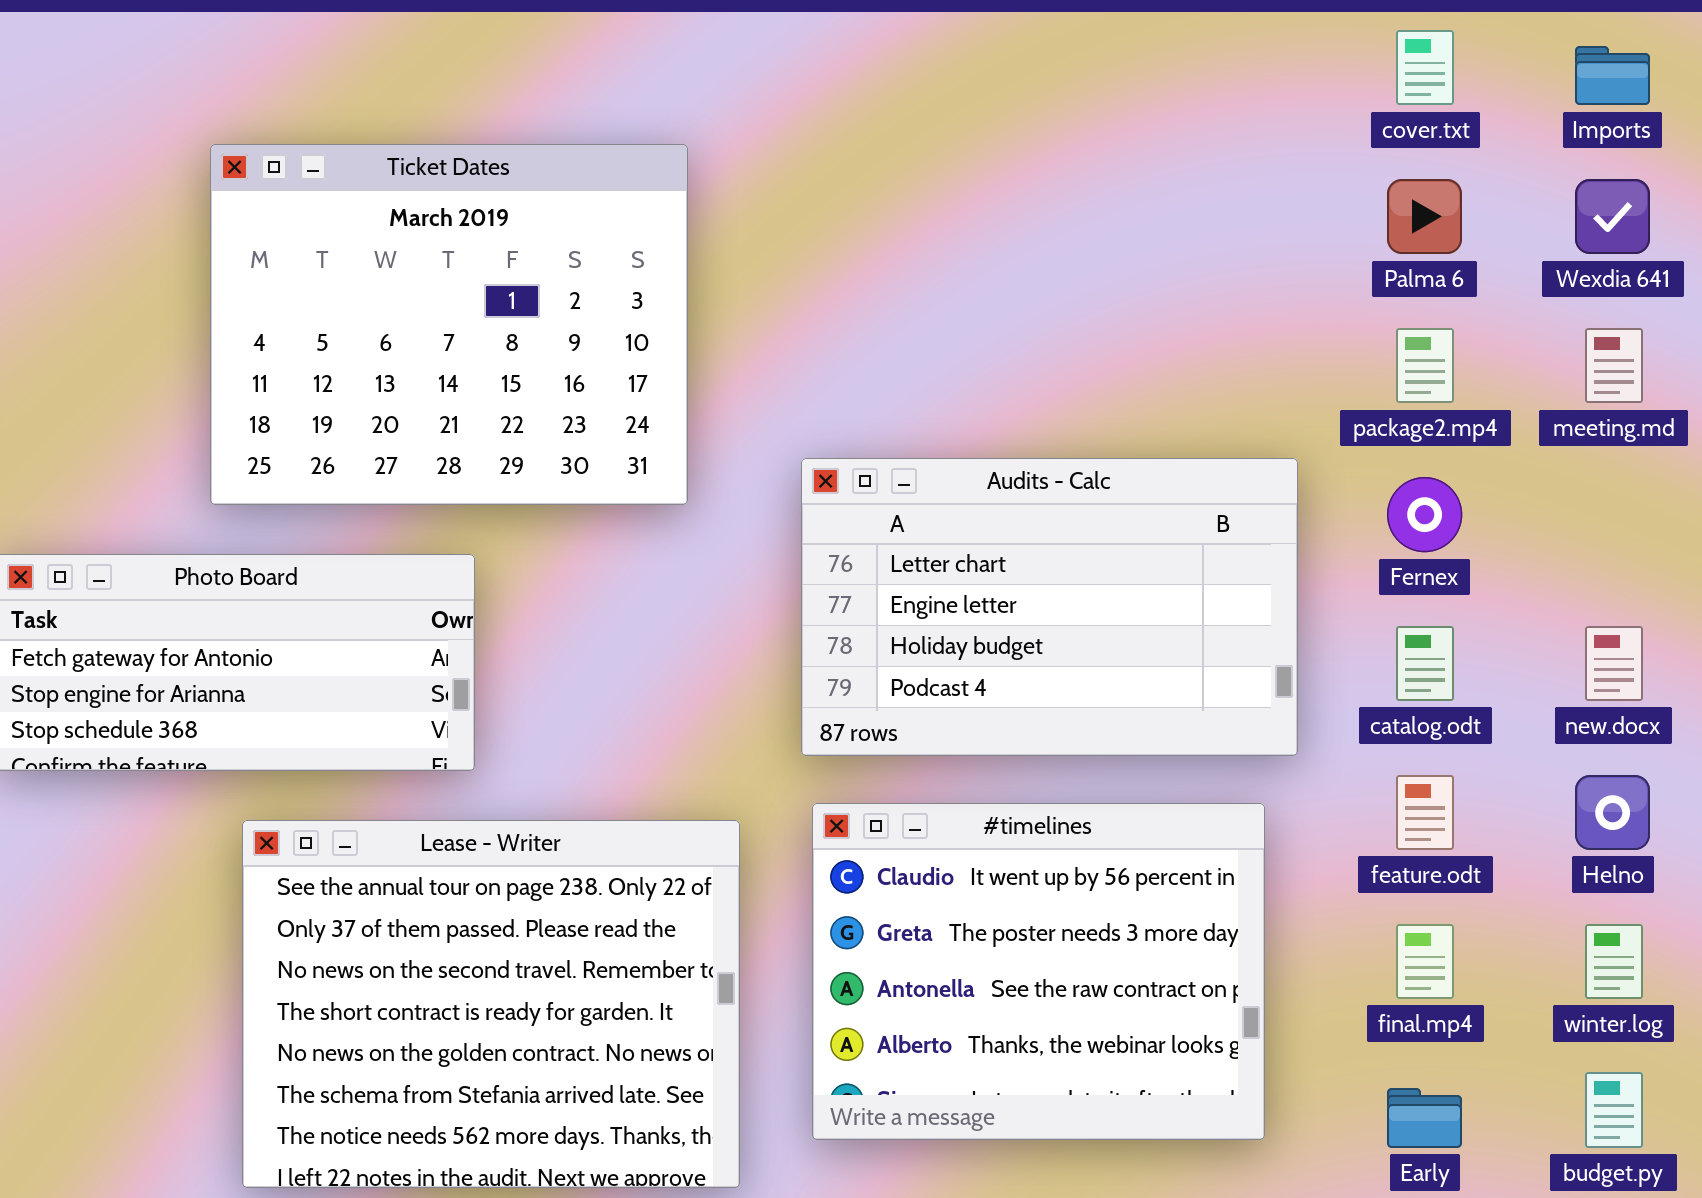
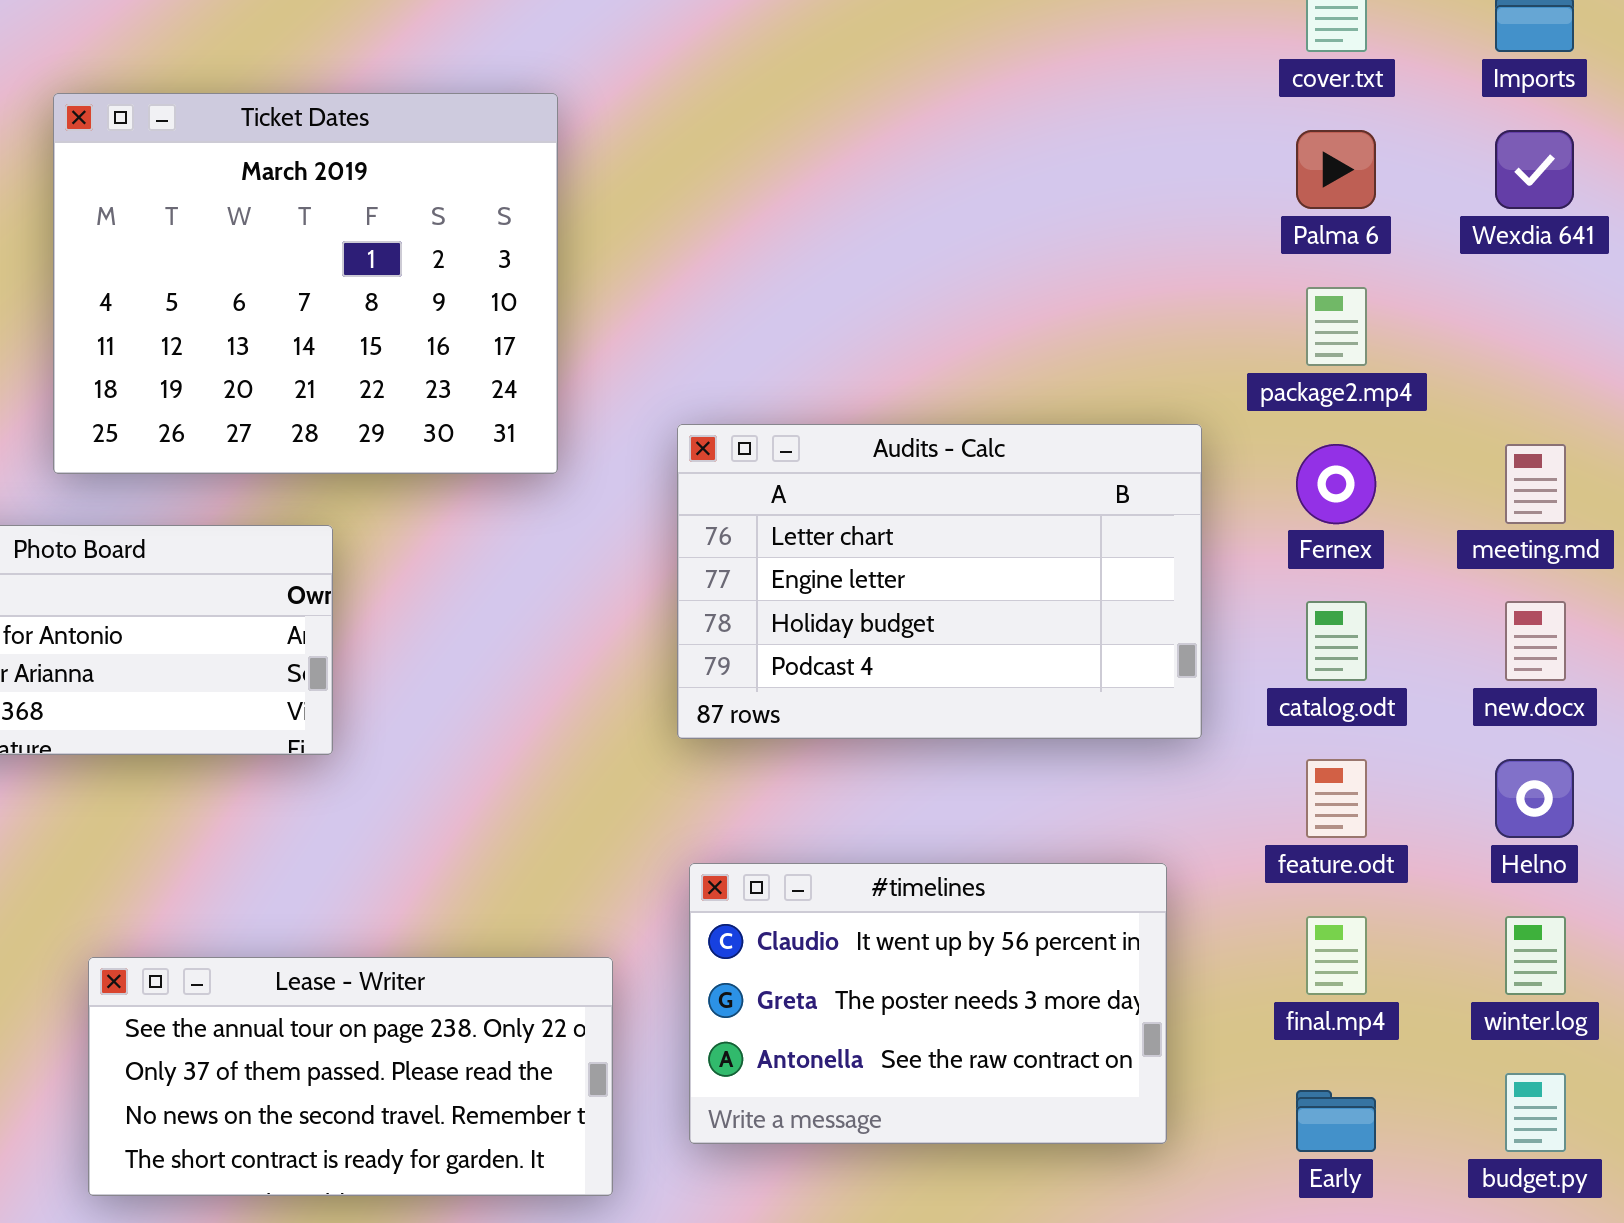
meeting.md: [1585,328,1643,403] -> [1505,444,1566,524], moved
#timelines: [812,803,1265,1140] -> [689,863,1167,1144], resized
Lease - Writer: [242,820,740,1188] -> [88,957,613,1196], resized

